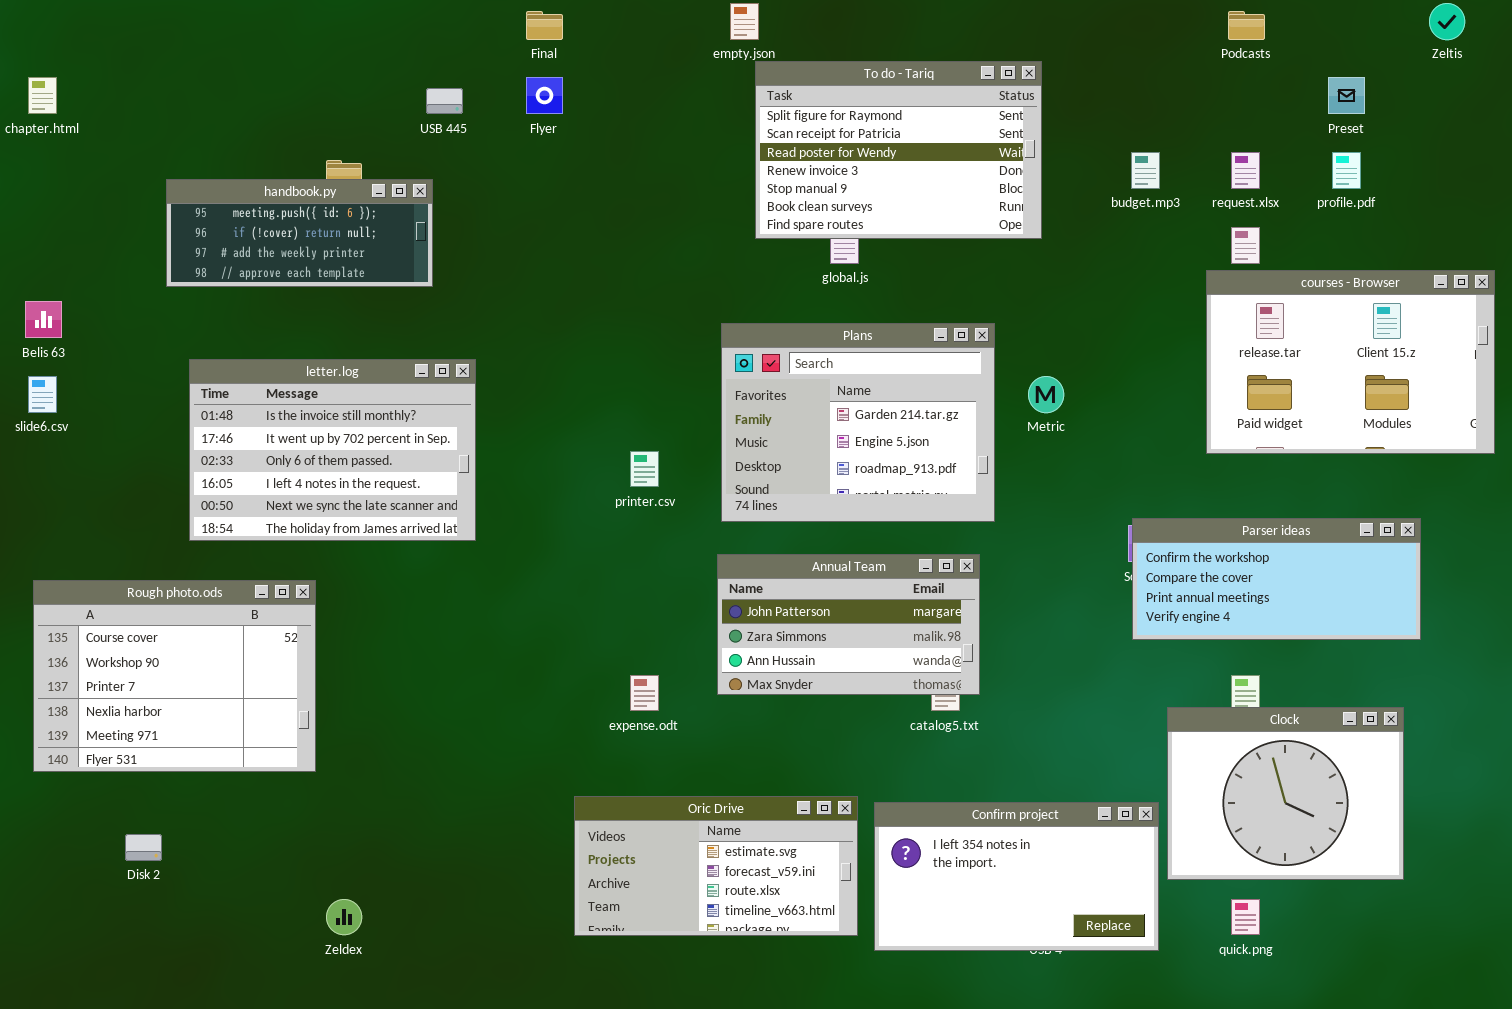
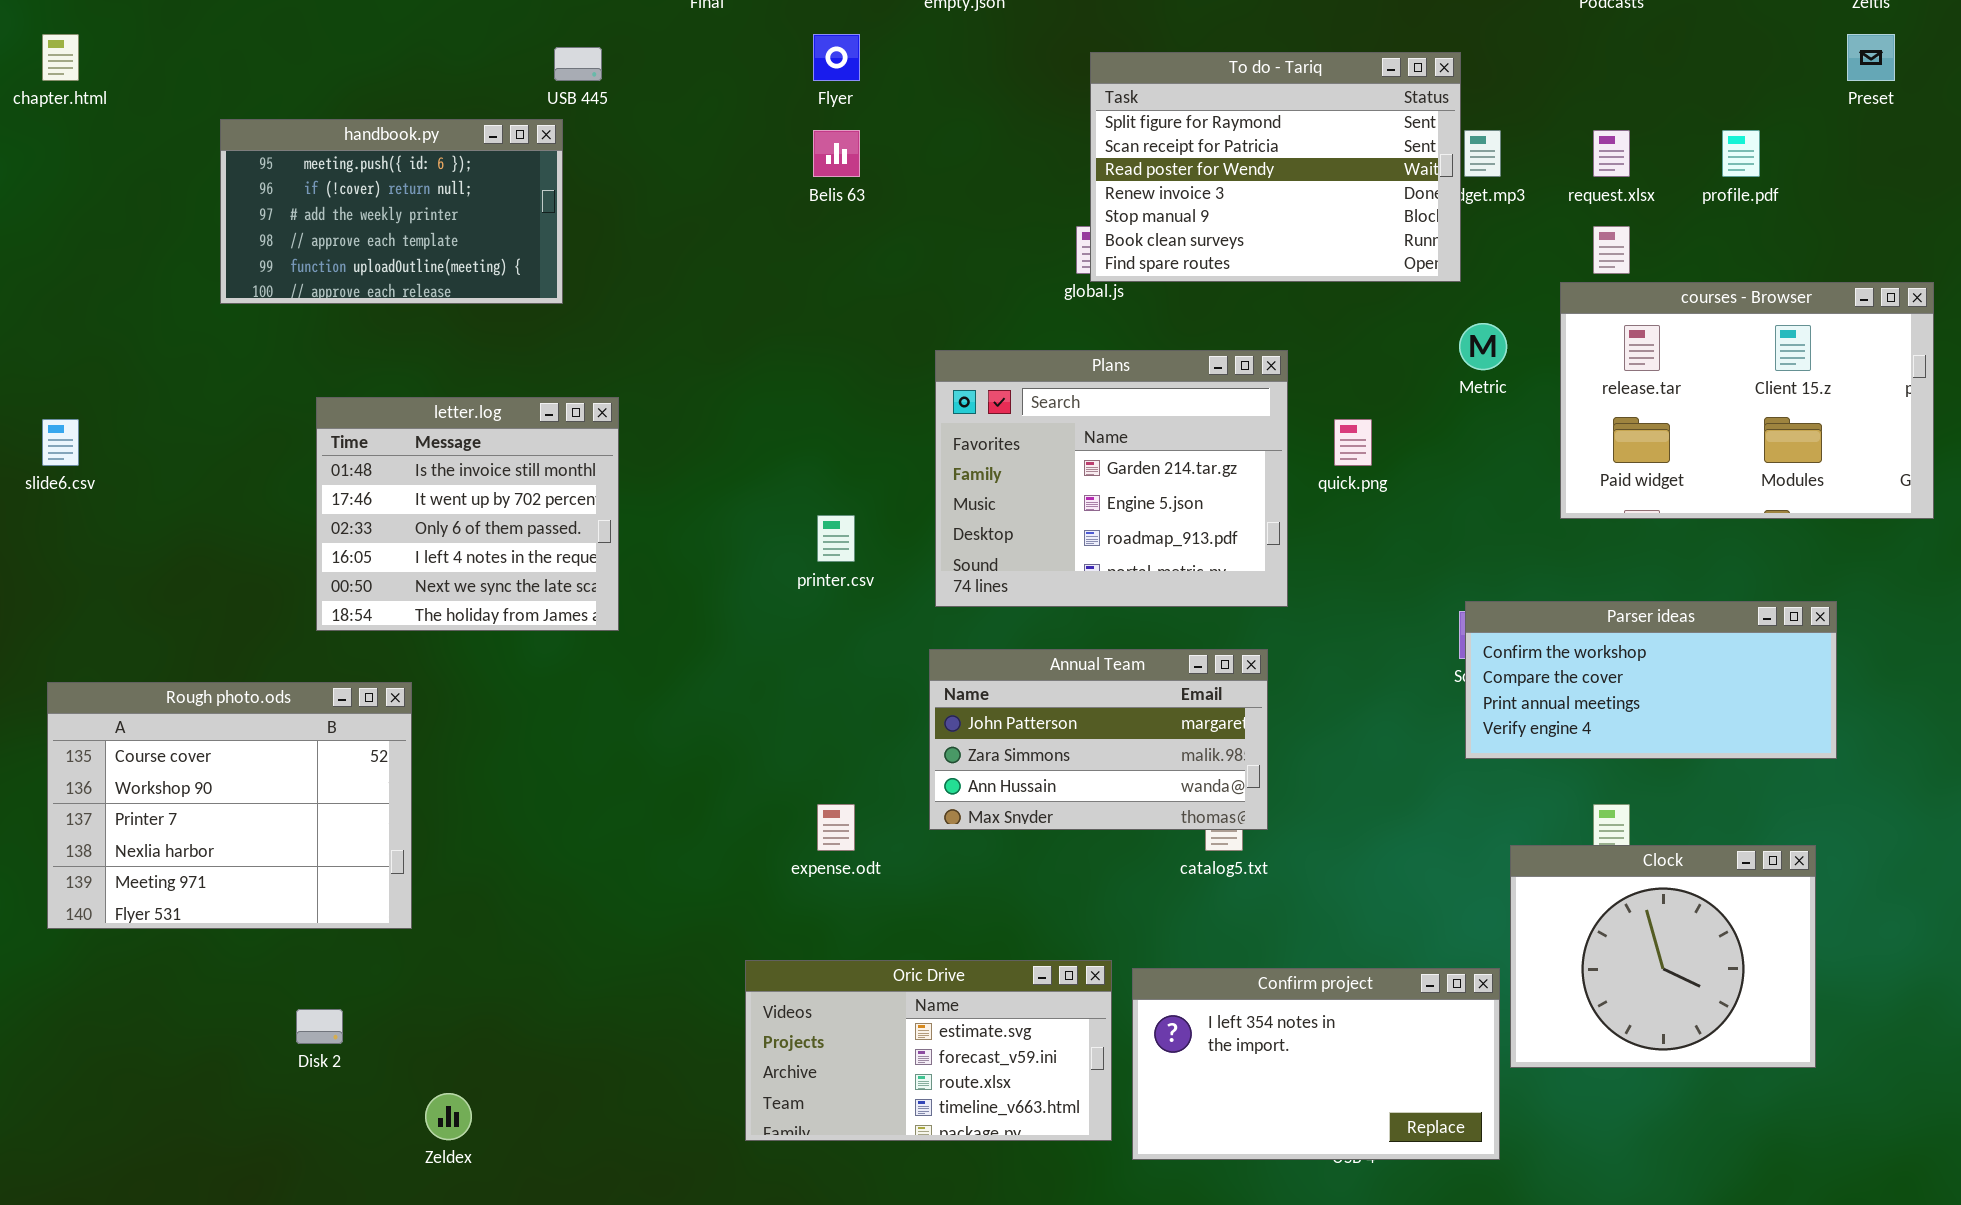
To do - Tariq: [755,61,1042,239] -> [1090,52,1461,282], moved
Flyer: [526,77,563,114] -> [813,34,860,81], moved
Preset: [1328,77,1365,114] -> [1847,34,1895,81], moved
handbook.py: [166,179,433,287] -> [220,119,563,304], resized
Belis 63: [25,301,62,338] -> [813,130,860,177], moved
letter.log: [189,359,476,541] -> [316,397,619,631], resized
Metric: [1028,376,1064,413] -> [1459,323,1507,370], moved
Disk 2: [125,834,162,861] -> [296,1009,343,1044], moved
quick.png: [1231,899,1260,935] -> [1334,419,1372,466], moved

